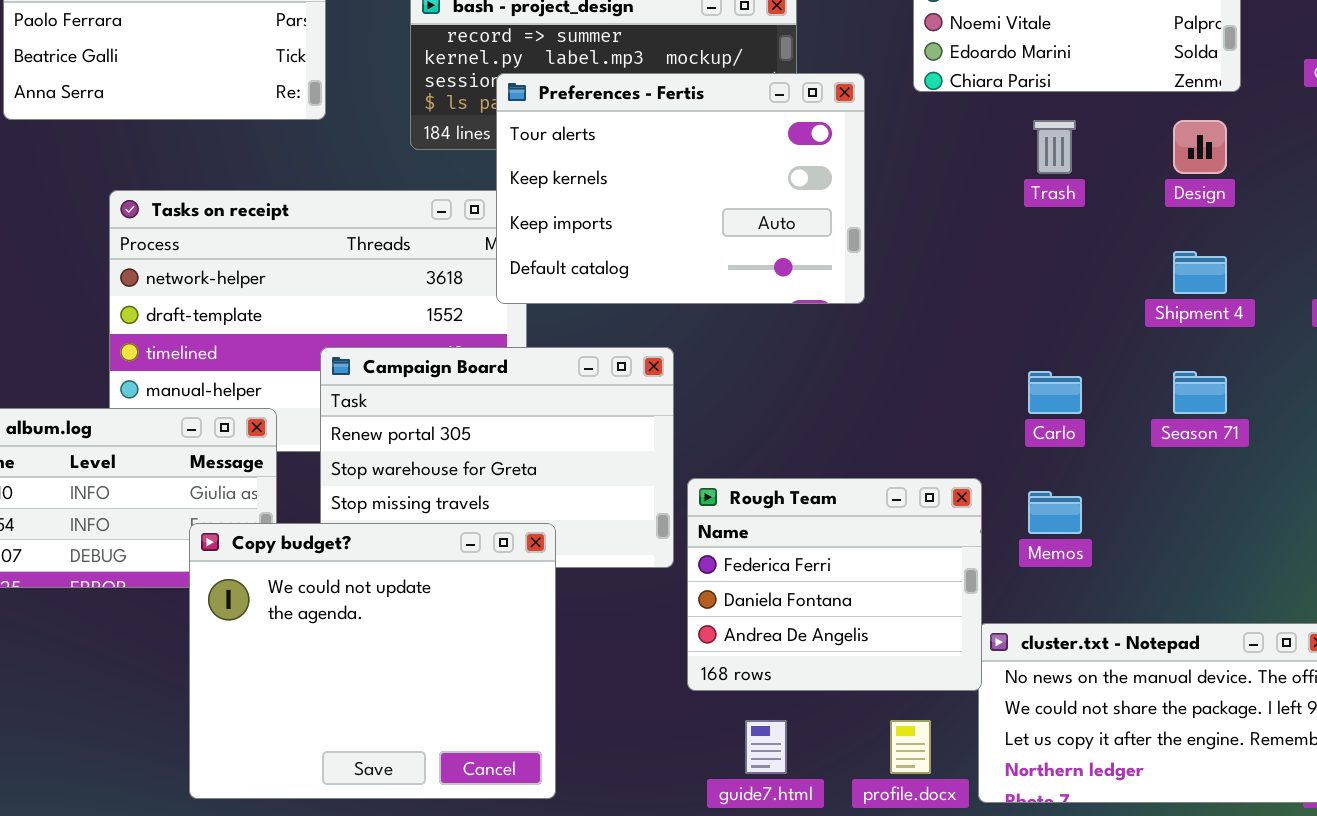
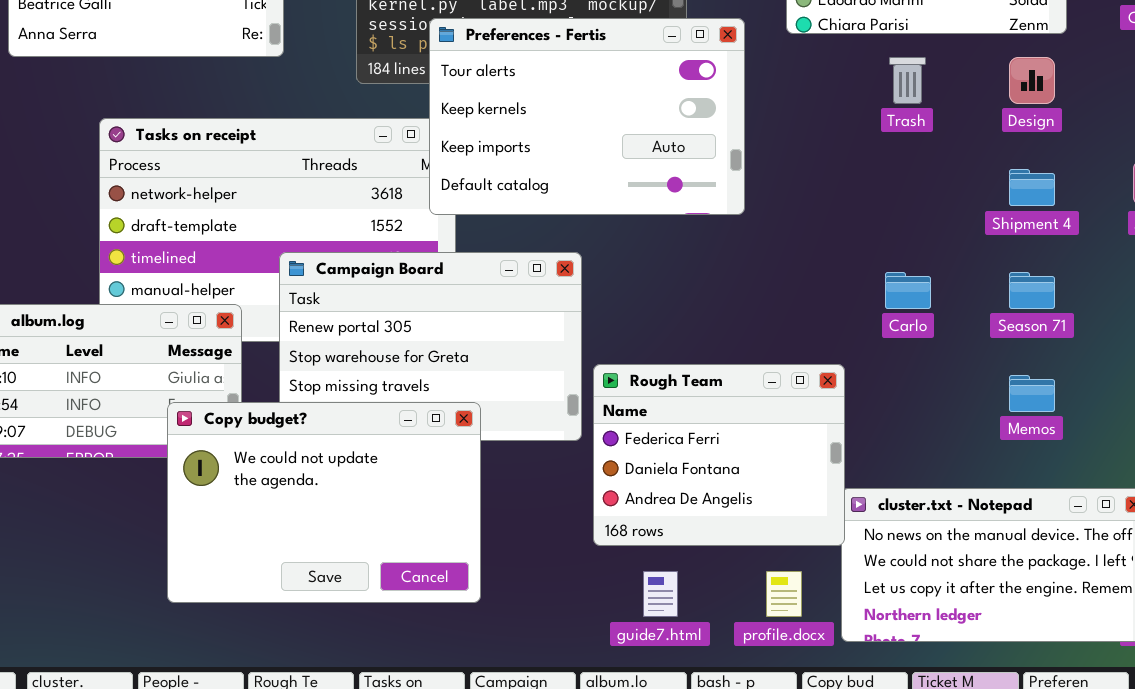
Memos: [1028,491,1082,534] -> [1009,375,1055,412], moved
Copy budget?: [189,523,556,799] -> [167,402,481,603], resized

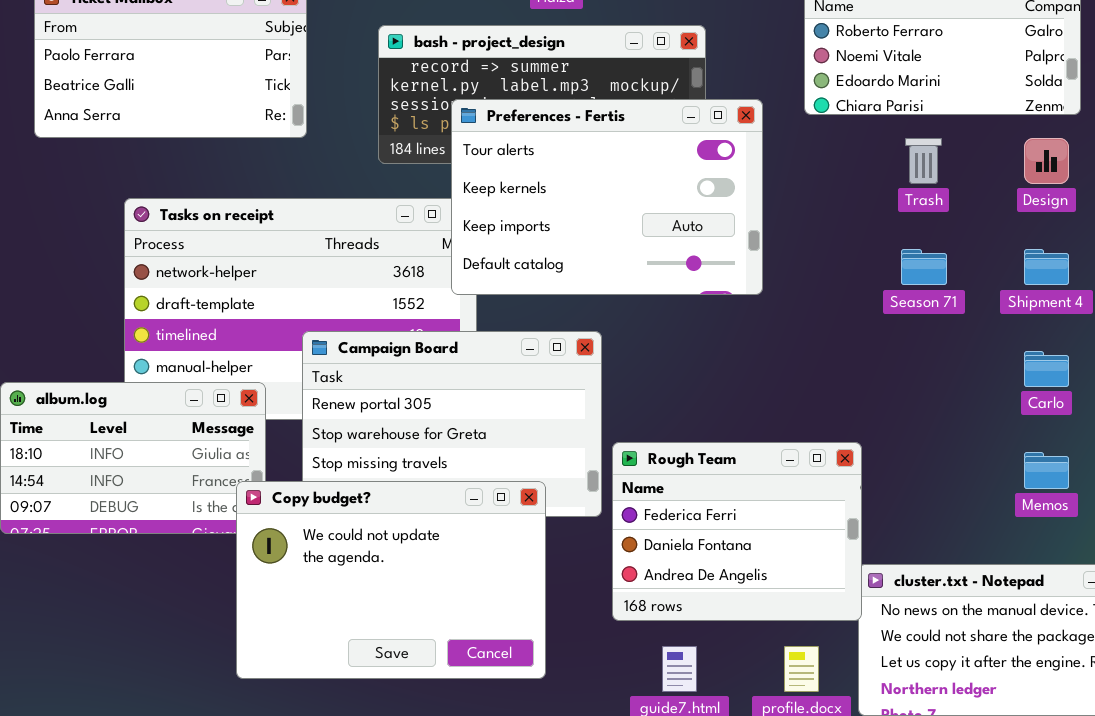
Carlo: [885,272,931,309] -> [1024,351,1069,387], moved
Season 71: [1009,272,1055,309] -> [901,249,947,285], moved
Copy budget?: [167,402,481,603] -> [236,481,546,679], moved

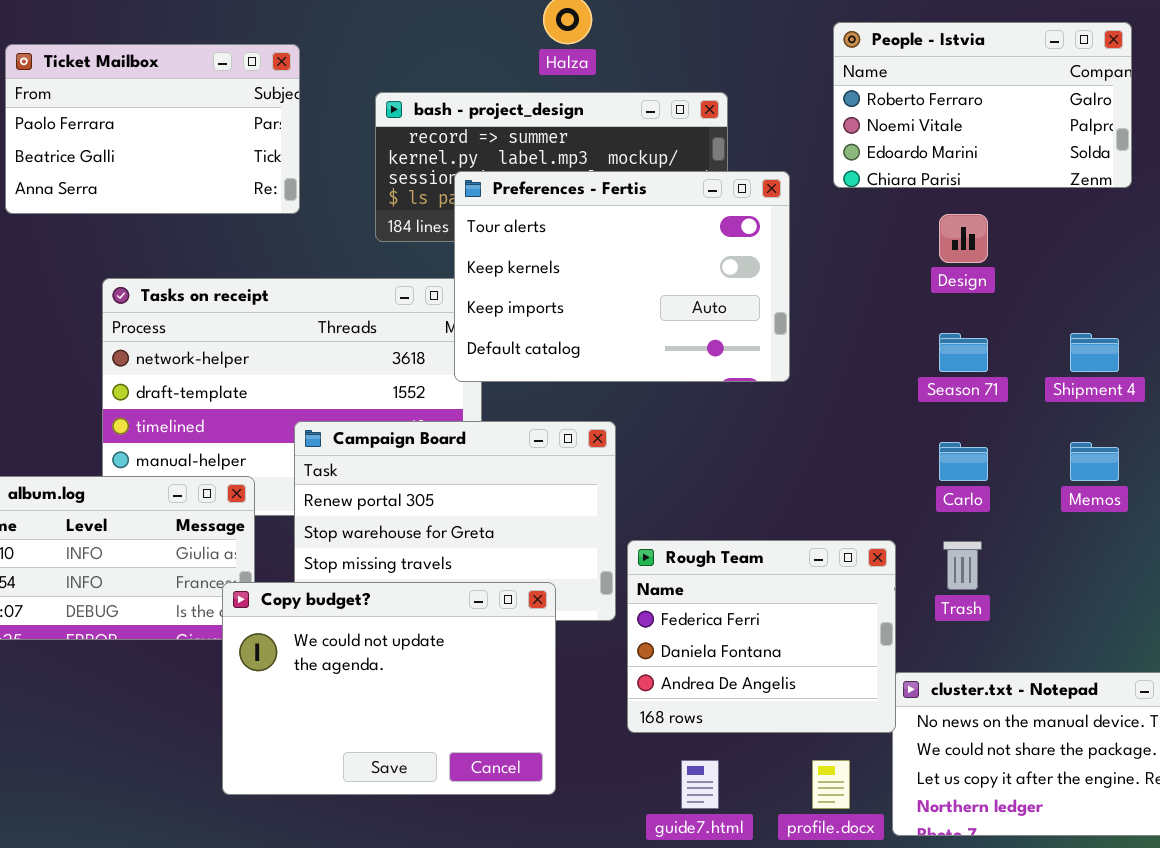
Trash: [905,138,942,184] -> [943,541,982,590], moved
Design: [1024,138,1069,184] -> [939,214,988,263], moved
Carlo: [1024,351,1069,387] -> [939,442,988,481], moved
Memos: [1024,452,1069,489] -> [1070,442,1119,481], moved

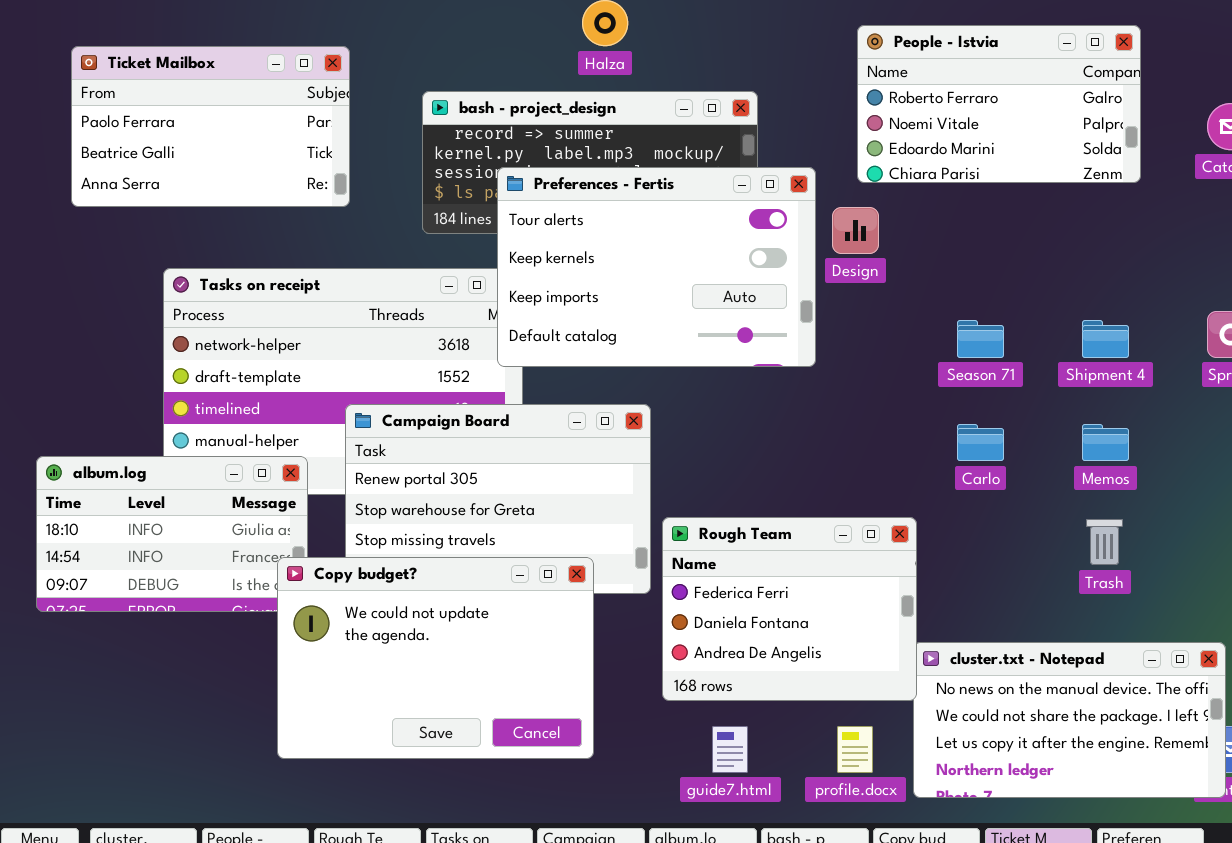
Design: [939,214,988,263] -> [832,207,879,254], moved
Trash: [943,541,982,590] -> [1086,519,1123,565], moved

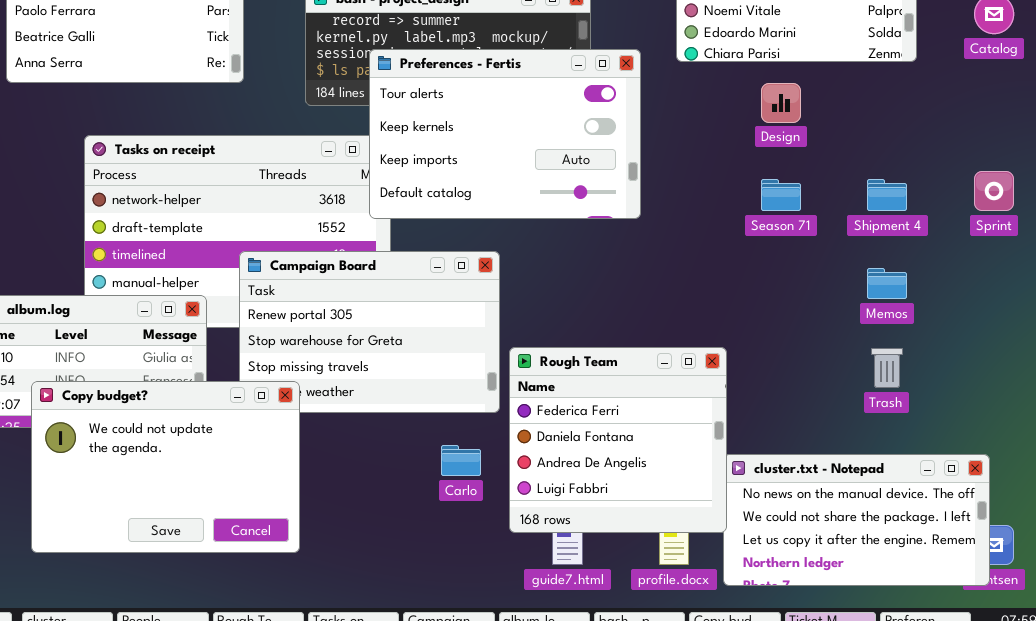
Design: [832,207,879,254] -> [761,83,801,123], moved
Carlo: [957,424,1004,461] -> [441,445,481,476], moved
Rough Team: [662,517,917,701] -> [509,347,727,533], resized
Copy budget?: [277,557,594,759] -> [31,381,300,553], moved

